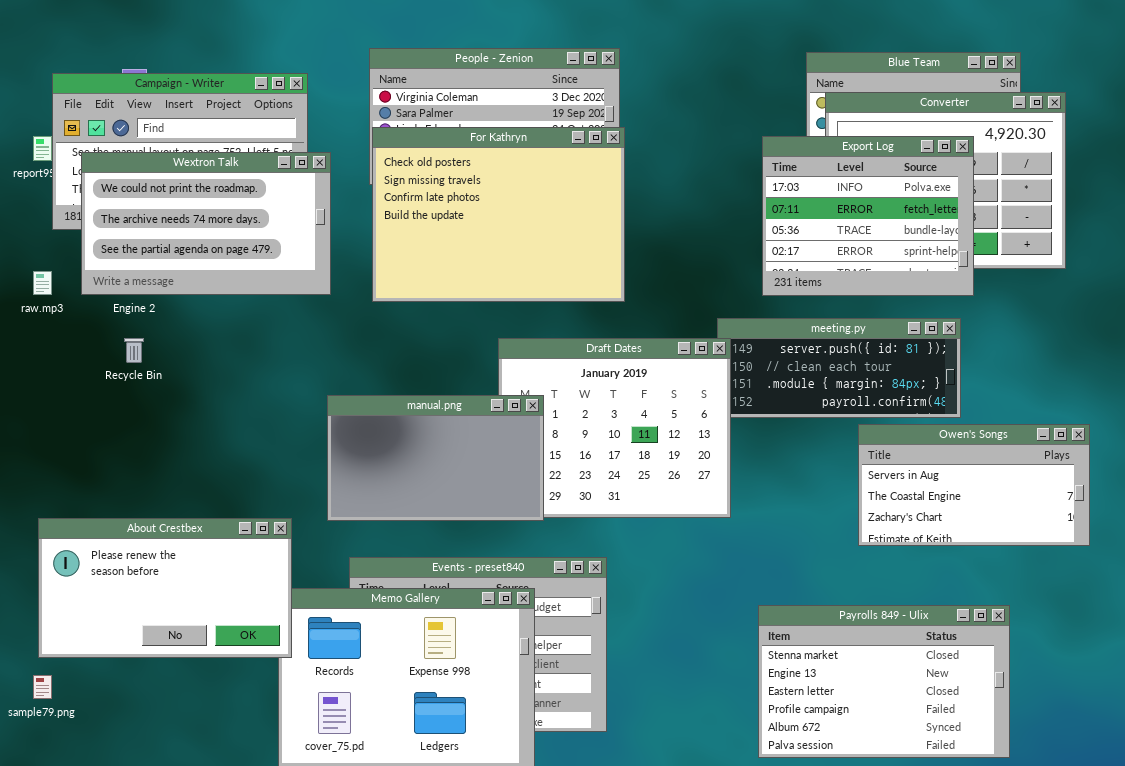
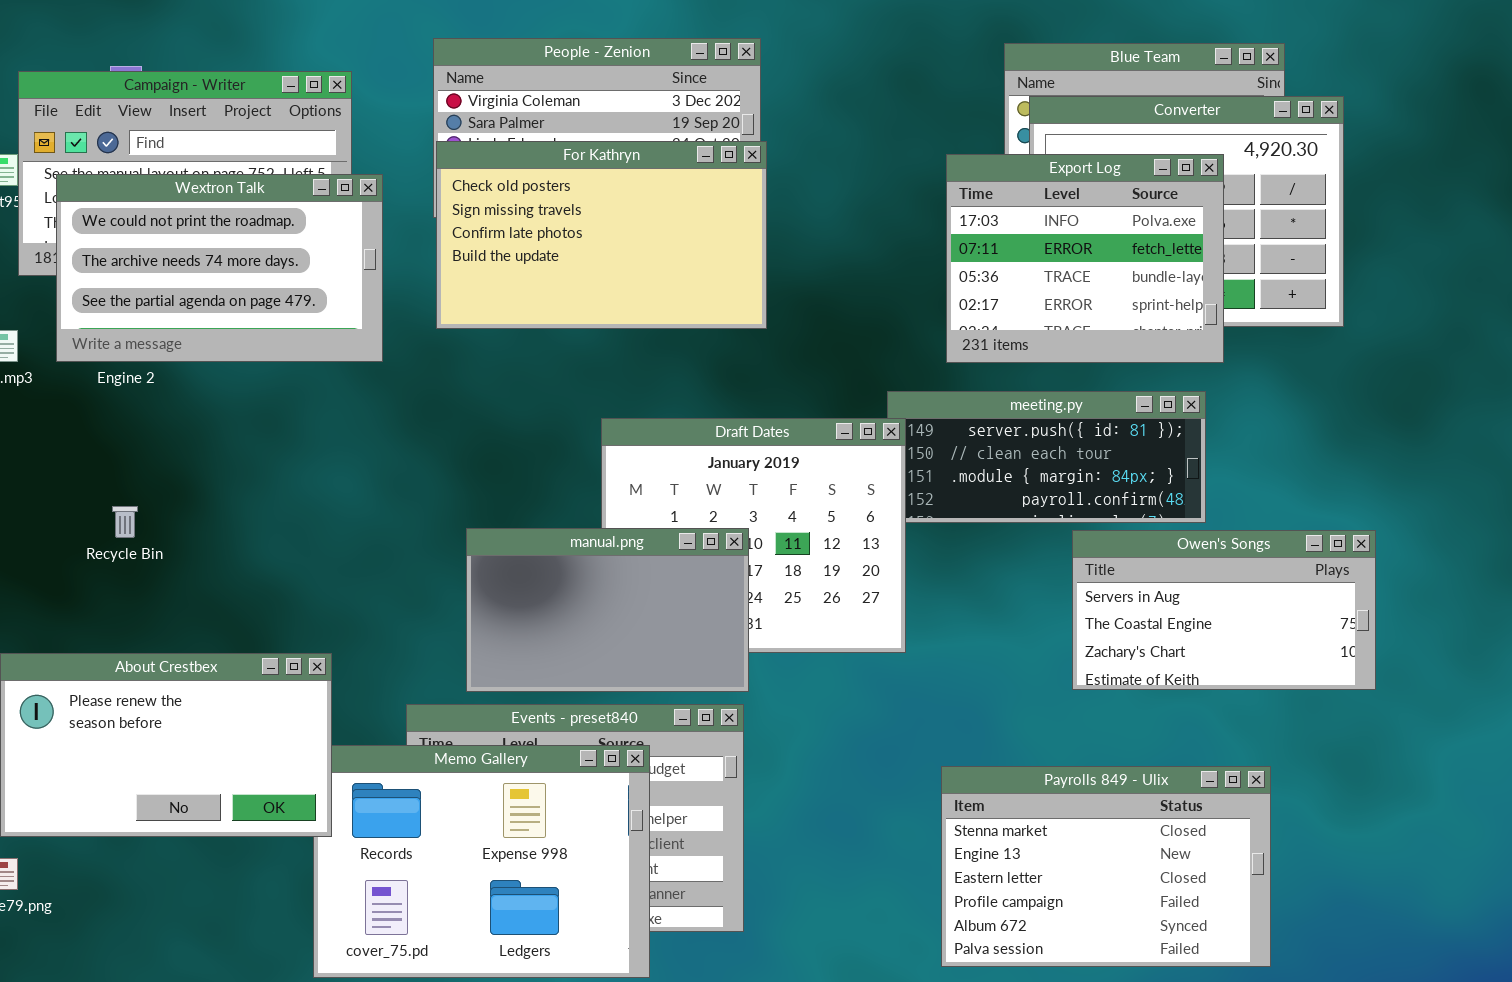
For Kathryn: [372,127,625,302] -> [436,141,767,329], resized
Recycle Bin: [124,338,144,363] -> [112,506,138,538], moved
manual.png: [327,395,544,521] -> [466,528,749,692], moved

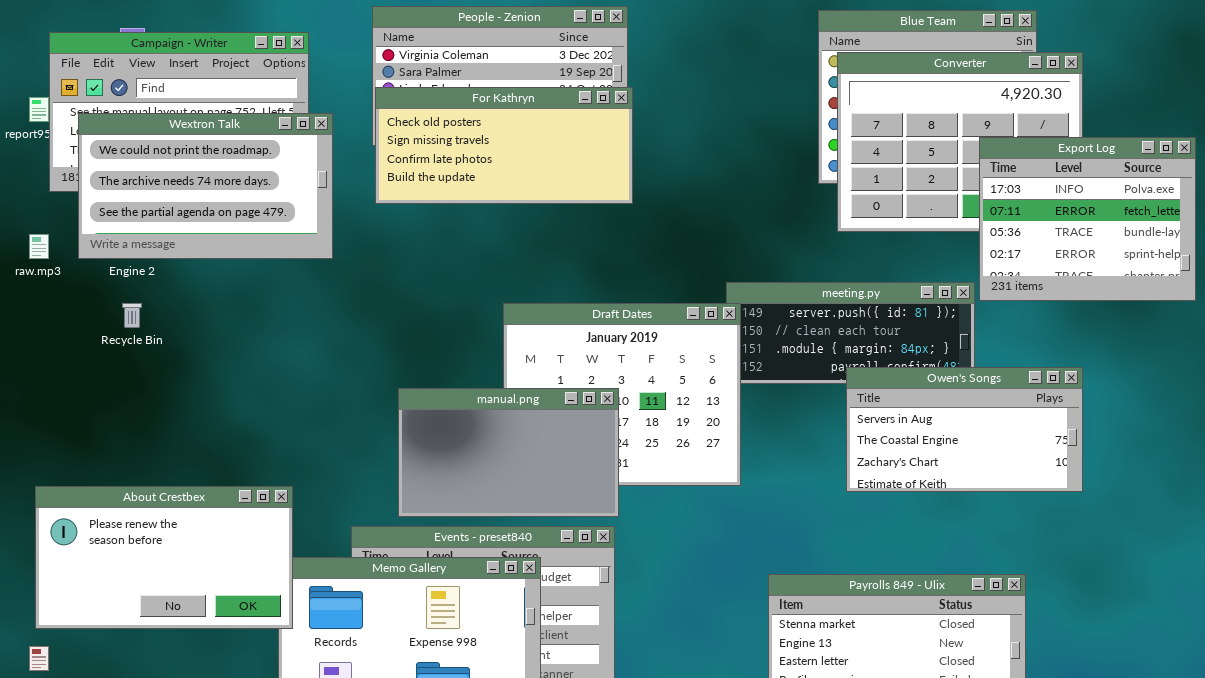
For Kathryn: [436,141,767,329] -> [375,87,633,204], resized
Export Log: [946,154,1224,363] -> [979,137,1196,301], moved
Recycle Bin: [112,506,138,538] -> [122,303,142,328], moved
Owen's Songs: [1072,530,1376,690] -> [846,367,1083,492], moved

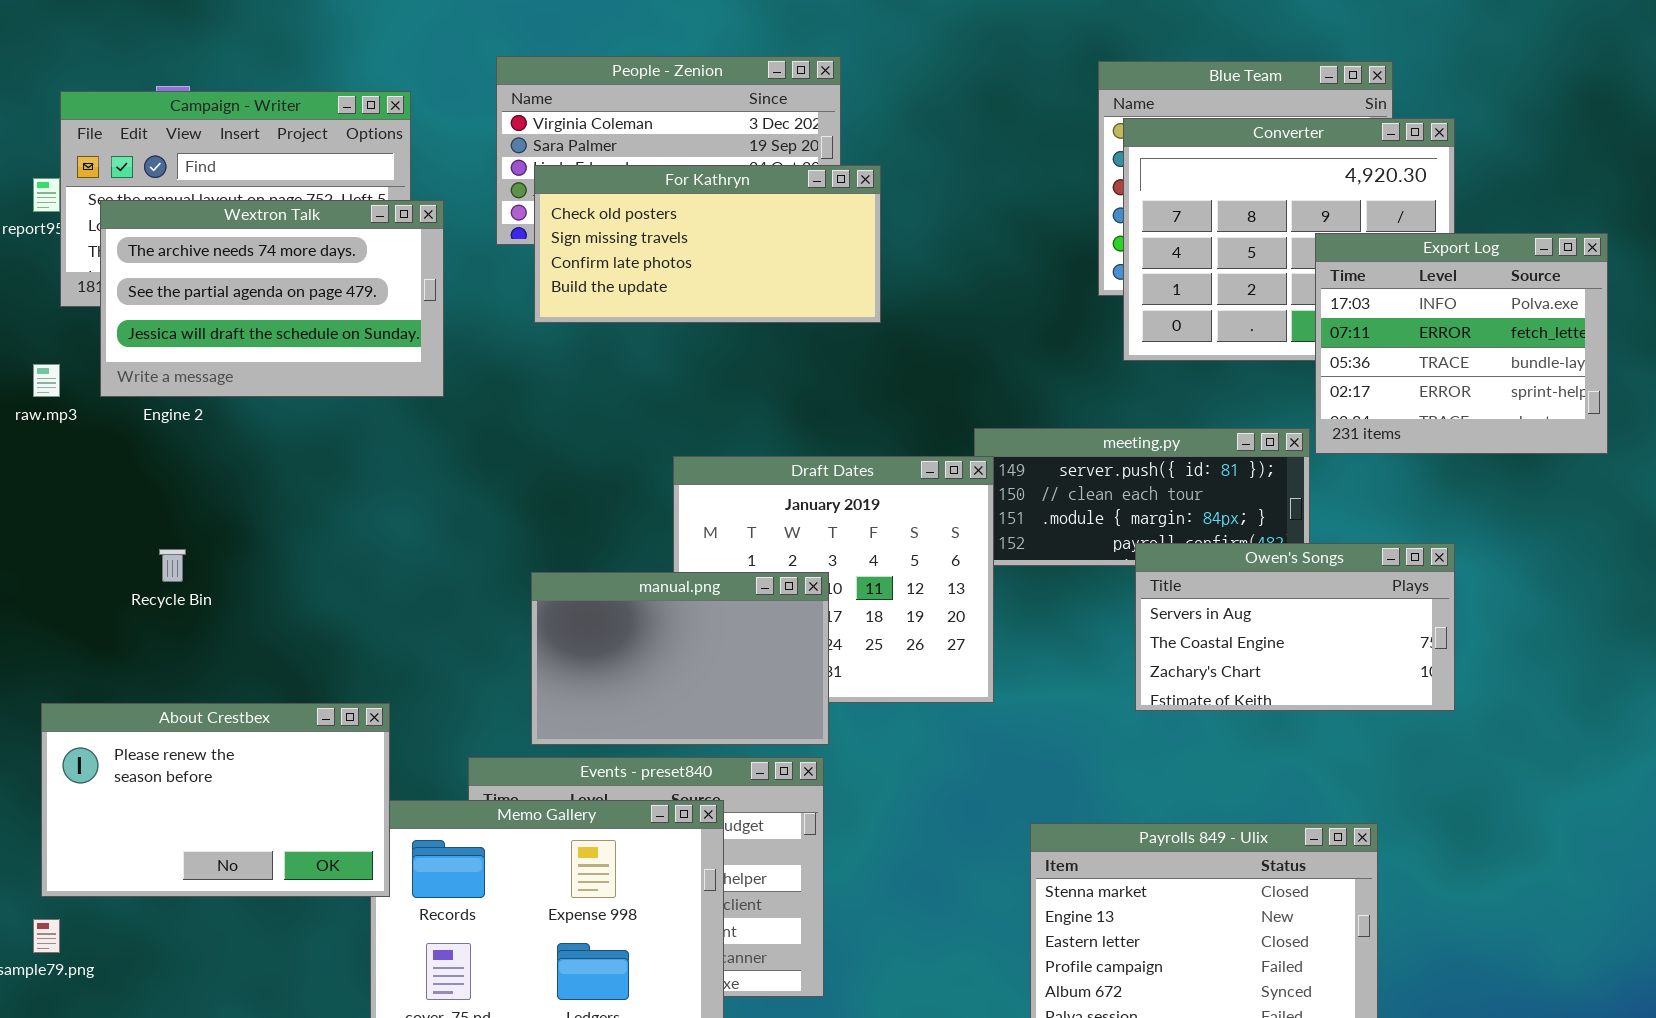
For Kathryn: [375,87,633,204] -> [534,165,881,323], moved
Wextron Talk: [78,113,333,259] -> [100,200,444,397], scrolled down 1 row
Recycle Bin: [122,303,142,328] -> [159,549,186,582], moved

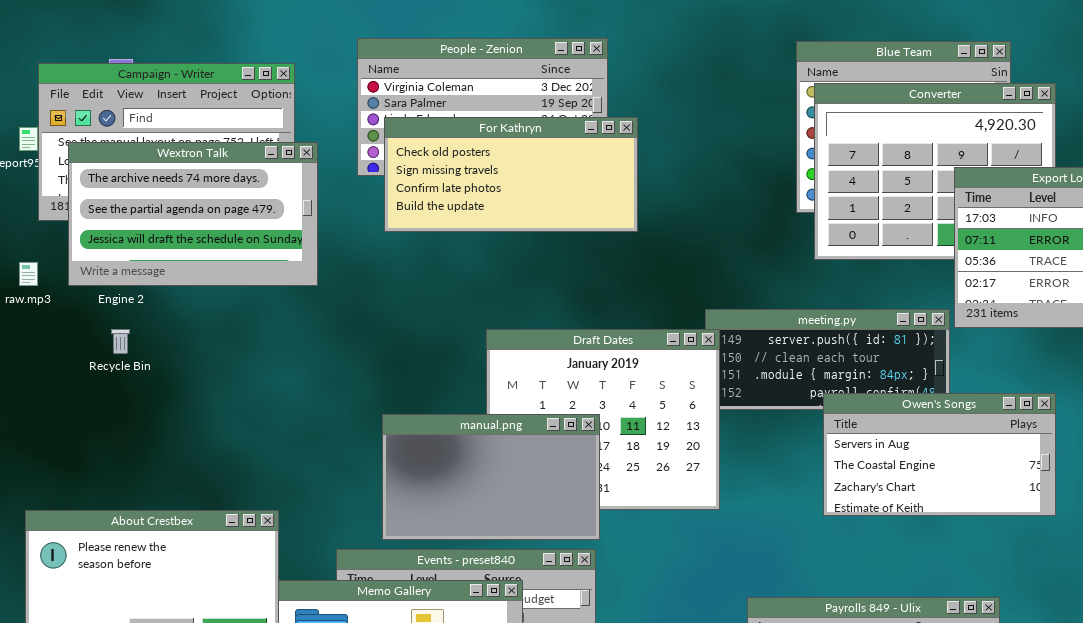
Recycle Bin: [159,549,186,582] -> [111,329,130,354], moved

